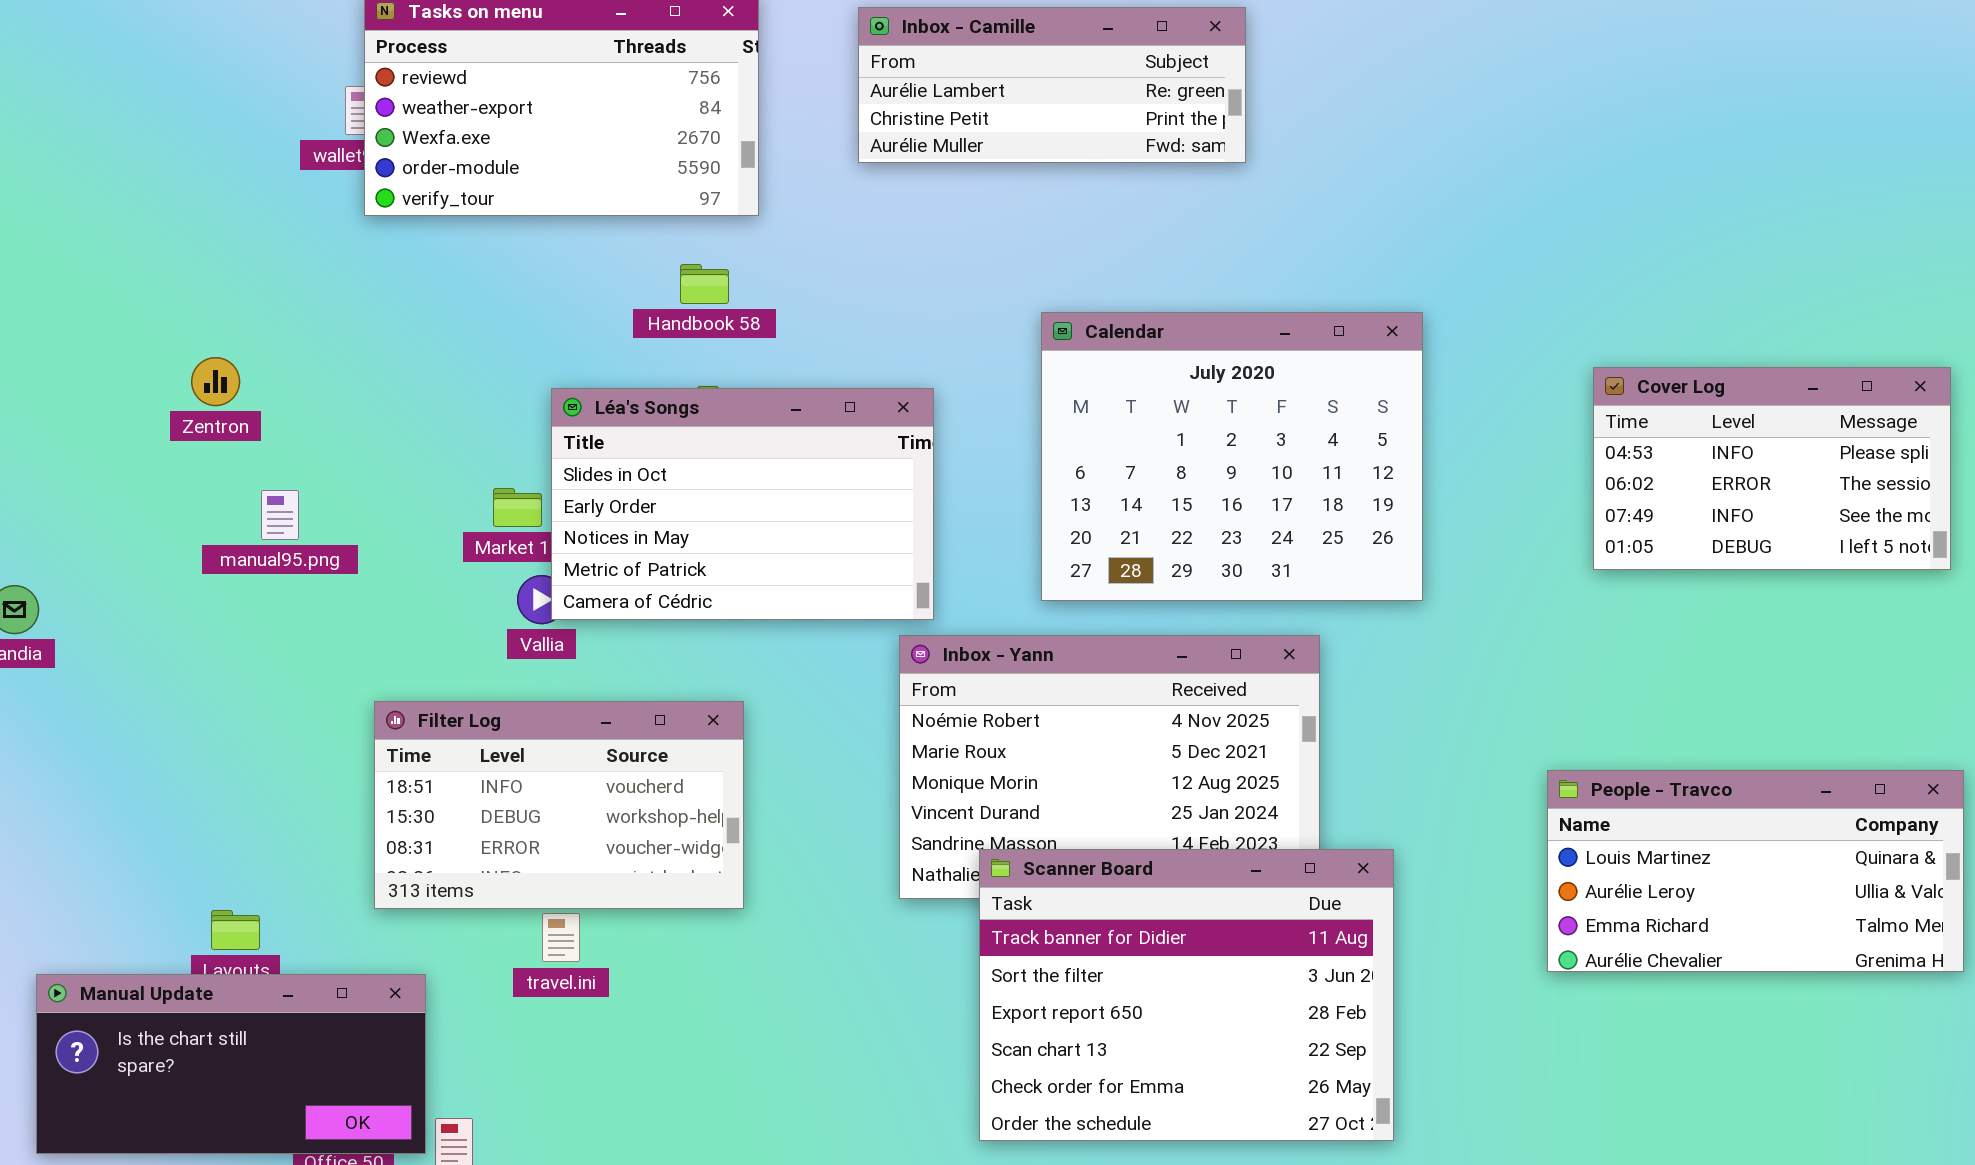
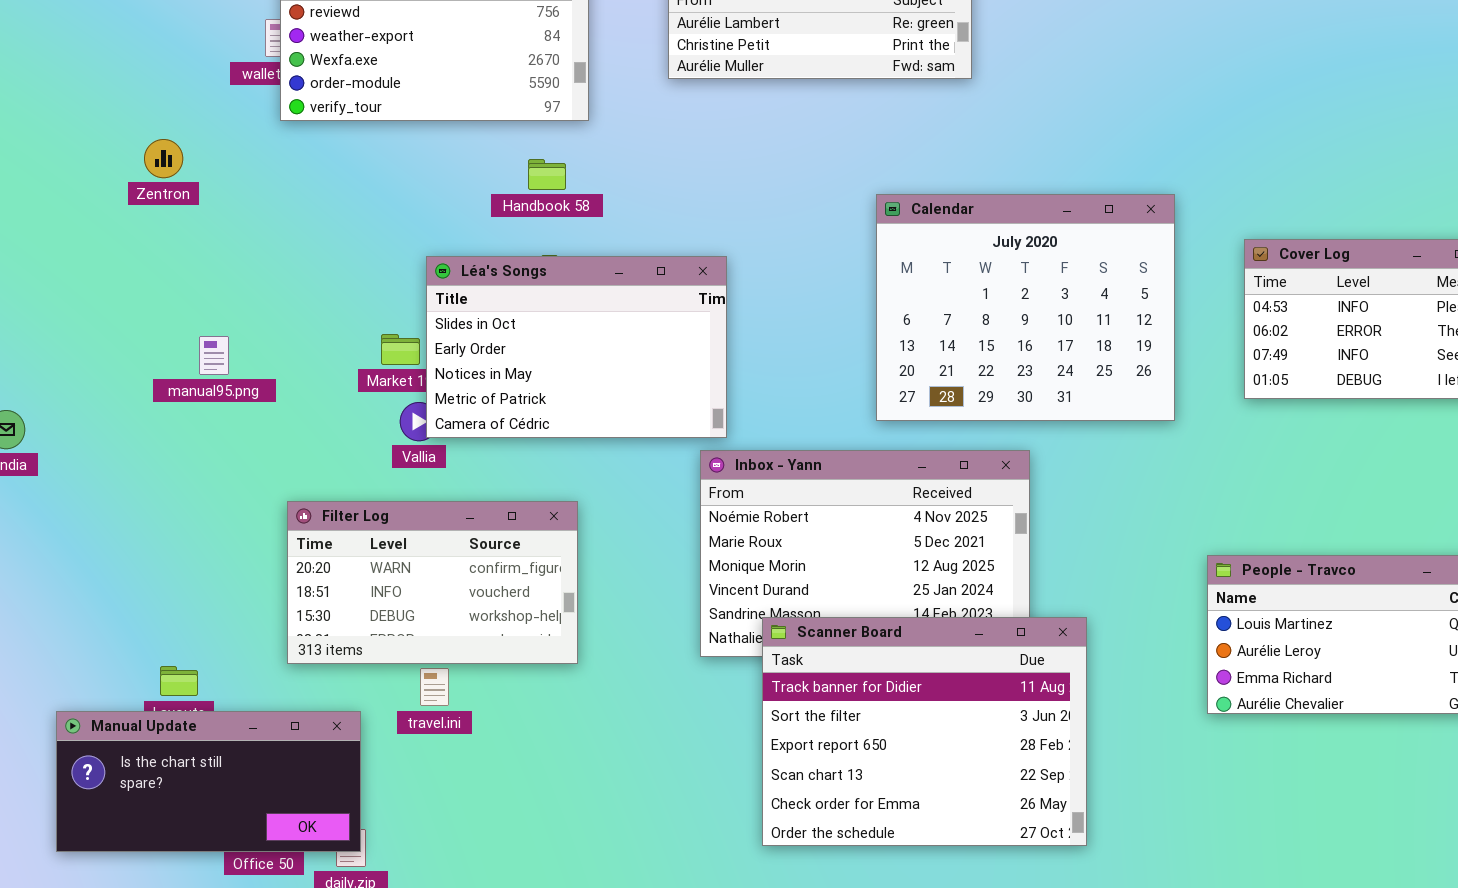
Calendar: [1041,312,1423,601] -> [876,194,1175,421], moved
Zentron: [191,357,240,406] -> [144,139,183,178], moved
Filter Log: [374,701,744,909] -> [287,501,578,664], scrolled up 1 row
Manual Update: [36,974,426,1154] -> [56,711,361,852], moved

